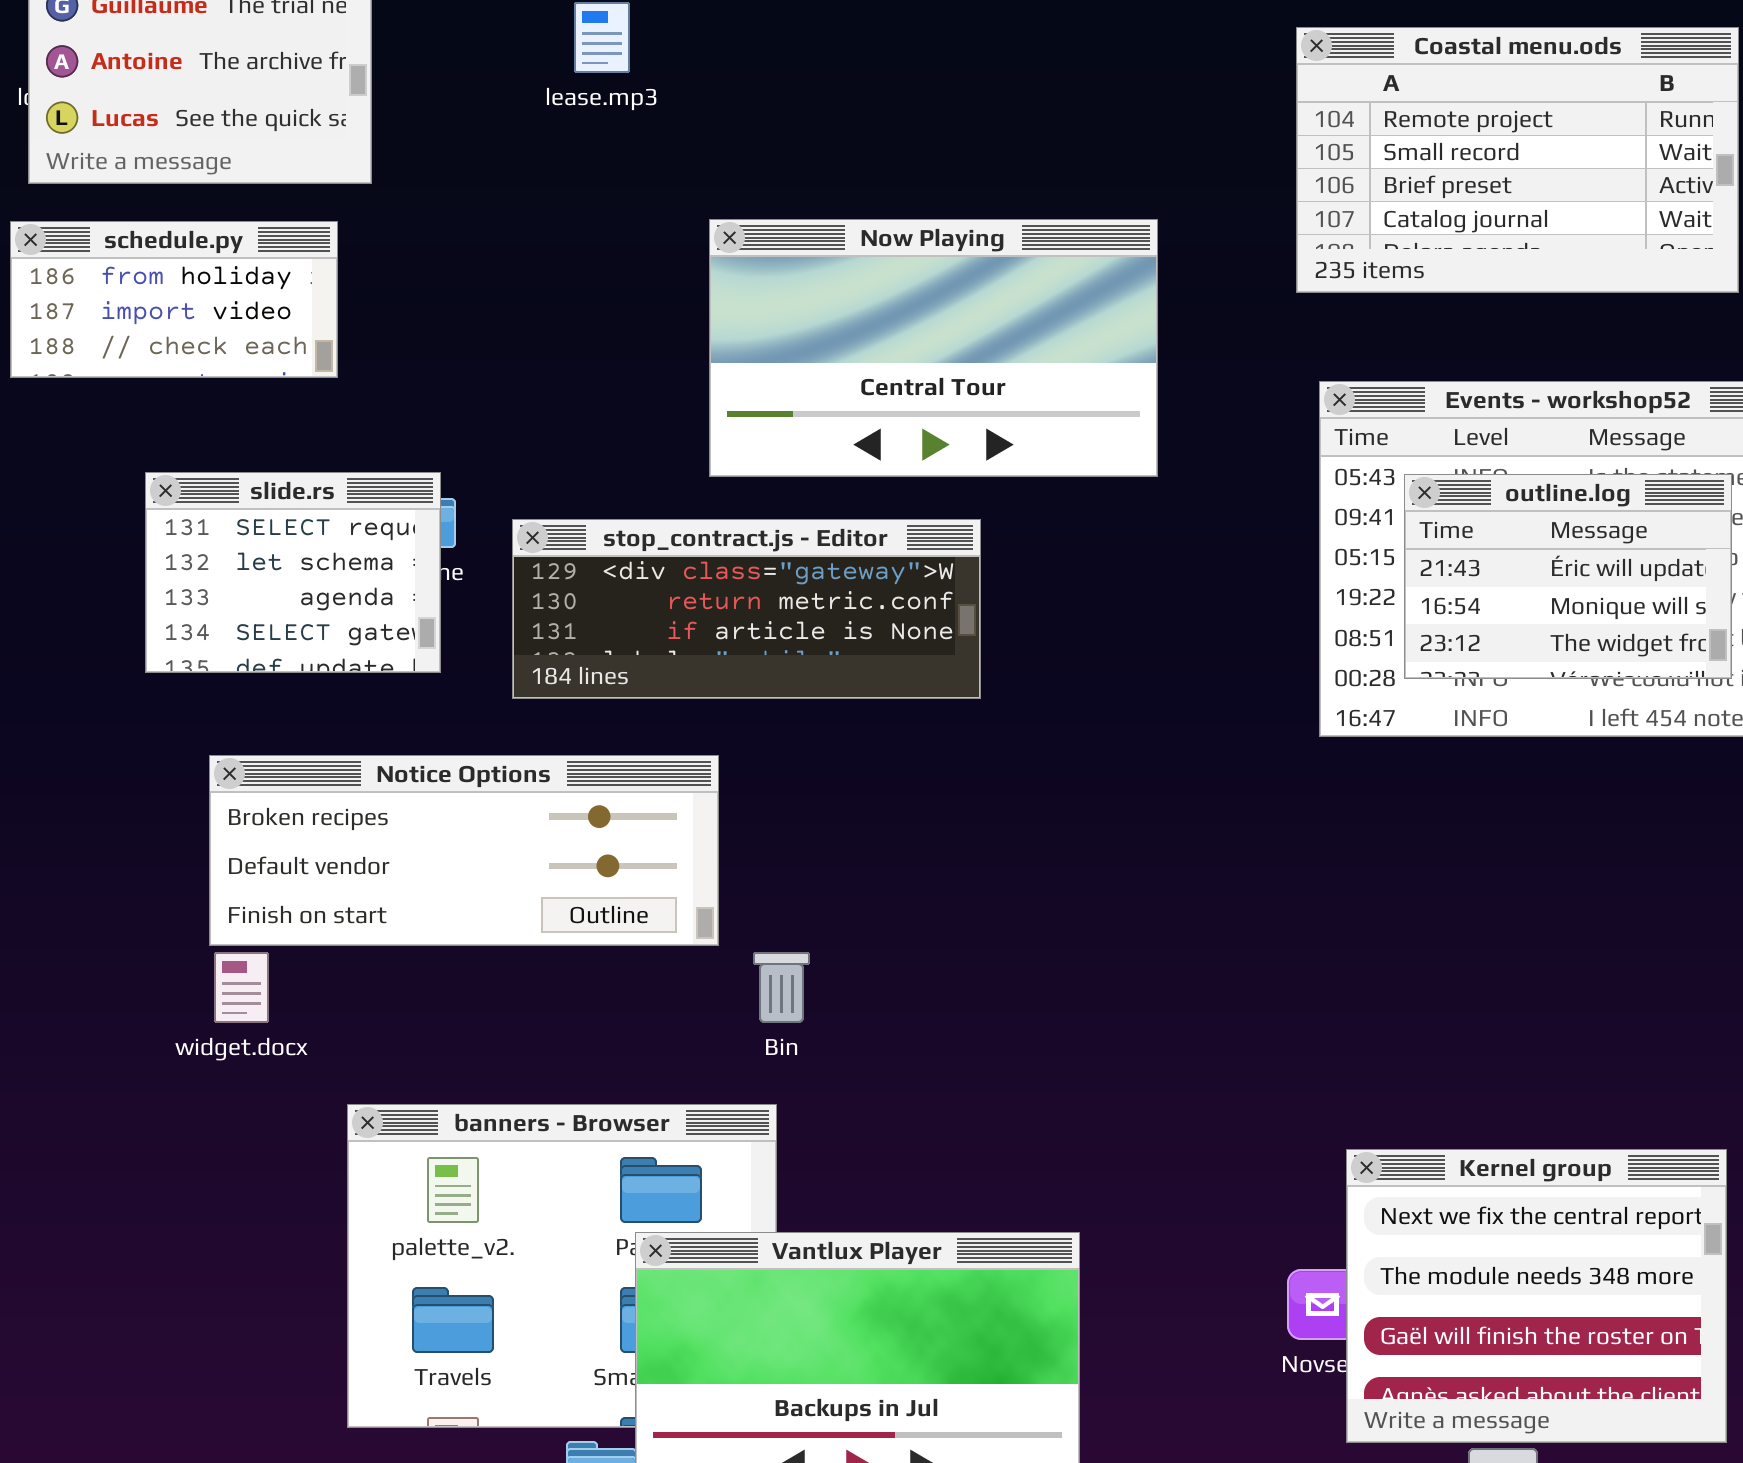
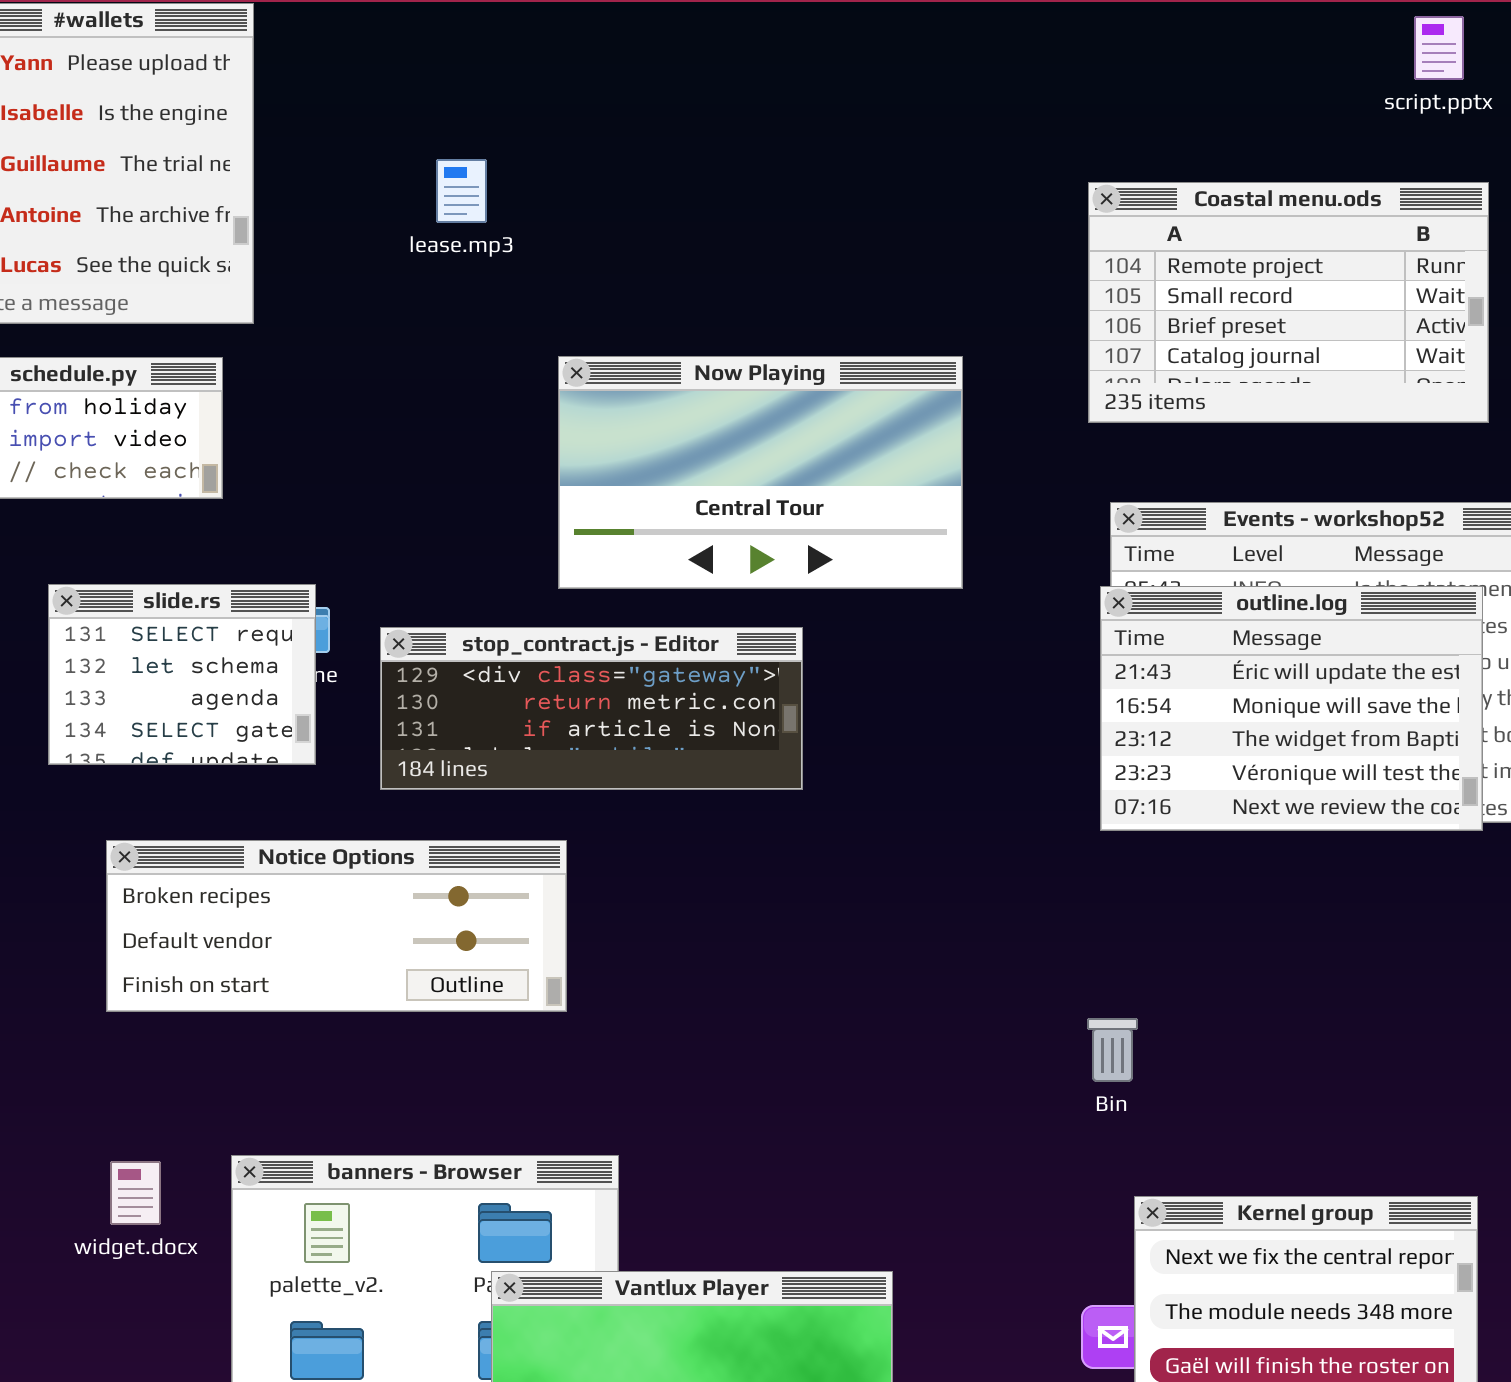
outline.log: [1404,474,1732,679] -> [1100,586,1483,831], resized
widget.docx: [214,952,269,1023] -> [110,1161,161,1225], moved
Bin: [753,952,810,1023] -> [1087,1018,1138,1082], moved

